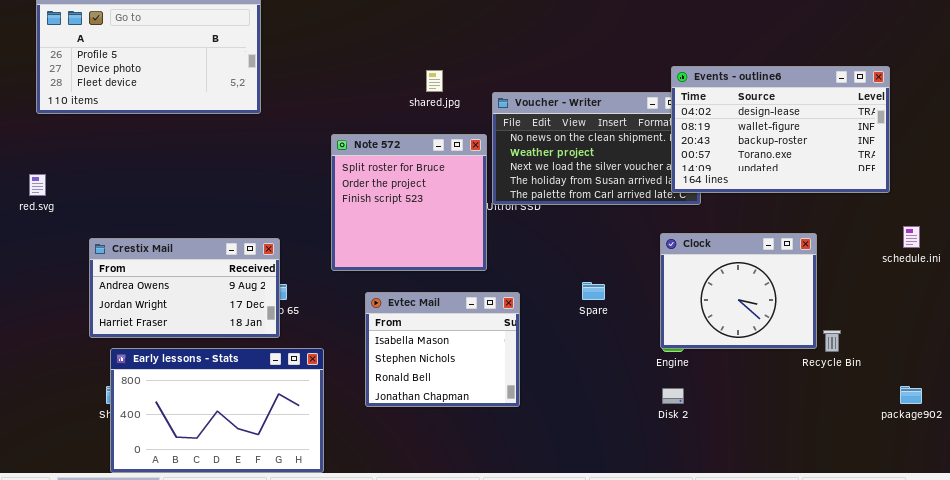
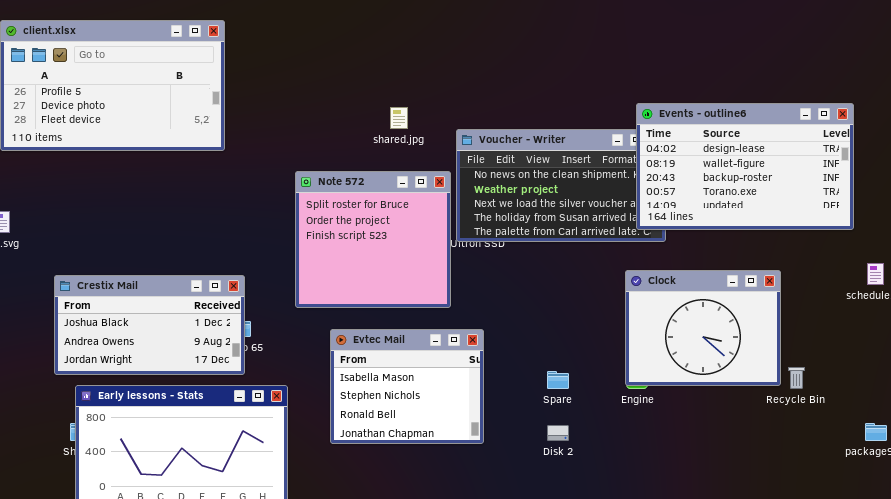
Crestix Mail: [89,238,280,338] -> [54,275,245,375], scrolled up 1 row
Spare: [582,282,605,300] -> [547,371,569,389], moved
Disk 2: [662,388,684,404] -> [547,425,569,441], moved

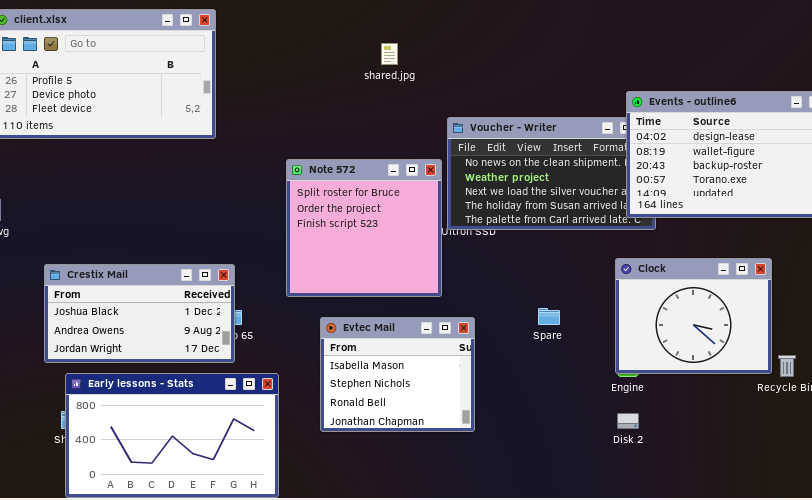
shared.jpg: [390,107,408,129] -> [381,43,398,65], moved
Spare: [547,371,569,389] -> [538,308,560,325], moved
Disk 2: [547,425,569,441] -> [617,413,639,429], moved

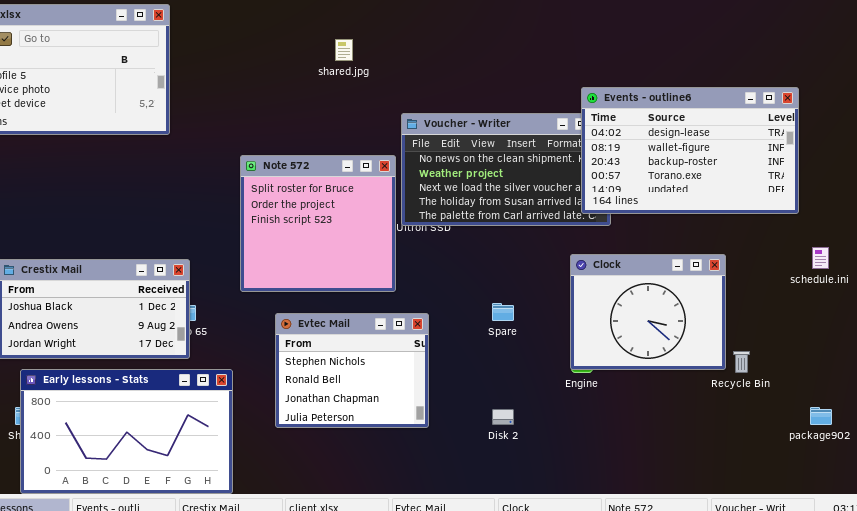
Evtec Mail: [320,317,475,432] -> [275,313,429,428], scrolled down 1 row
Disk 2: [617,413,639,429] -> [492,409,514,425], moved

